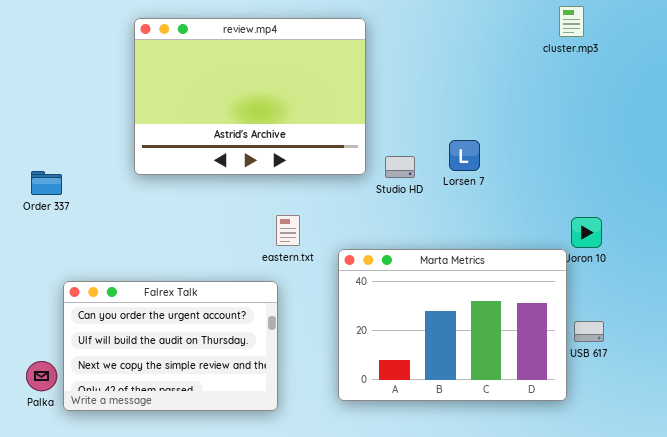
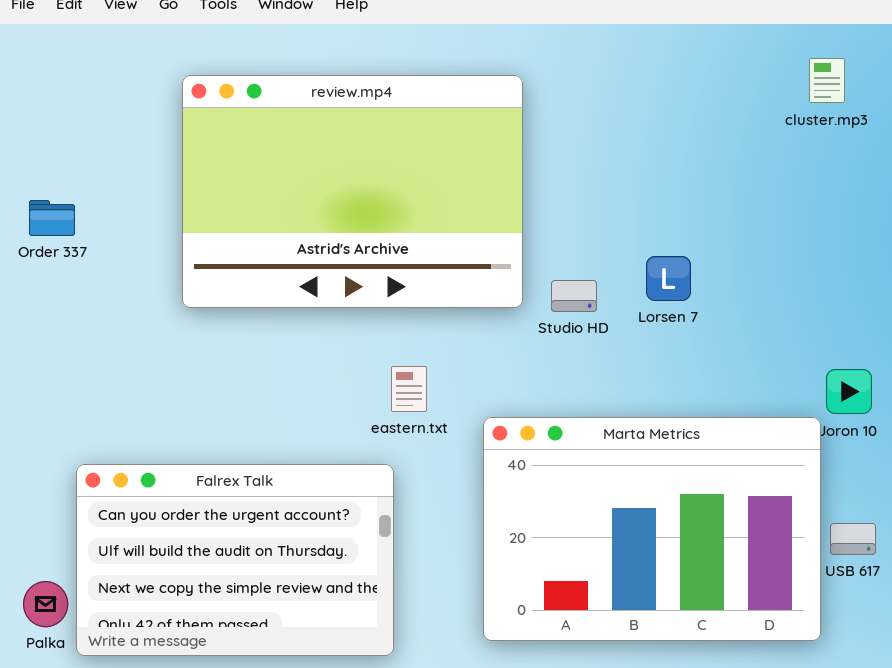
Order 337: [31,171,62,195] -> [29,200,75,236], moved

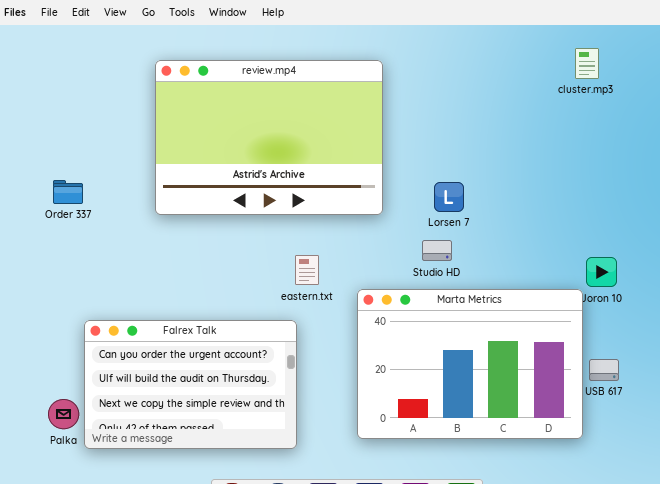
Order 337: [29,200,75,236] -> [53,180,83,204], moved
Lorsen 7: [646,256,691,301] -> [434,182,464,212], moved
Studio HD: [551,280,597,312] -> [422,240,452,261], moved

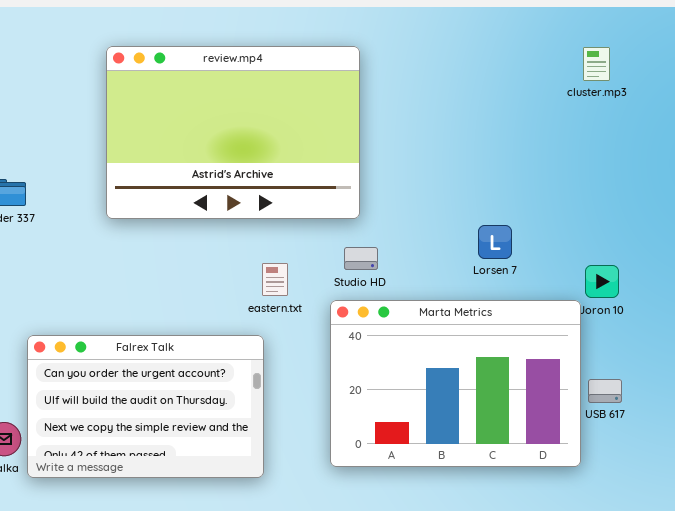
cluster.mp3: [575,48,599,79] -> [583,47,610,81], moved
Lorsen 7: [434,182,464,212] -> [478,225,512,259], moved
Studio HD: [422,240,452,261] -> [344,247,378,270], moved

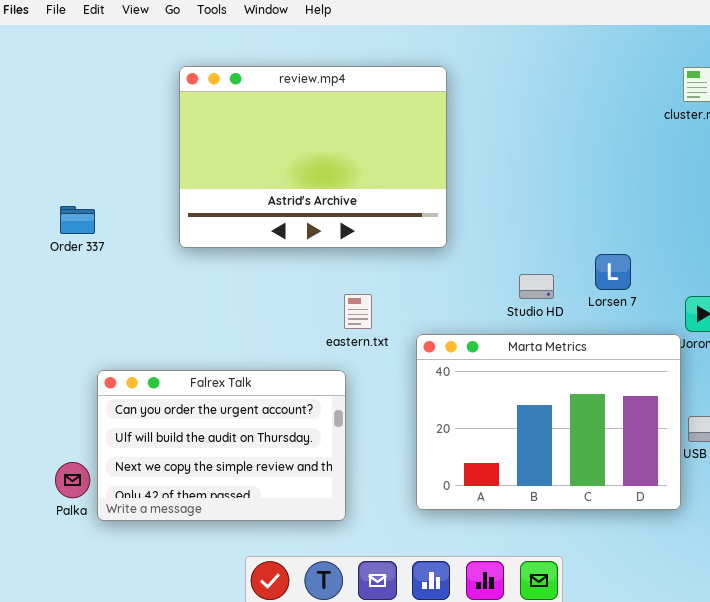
Lorsen 7: [478,225,512,259] -> [595,254,631,290], moved
Studio HD: [344,247,378,270] -> [519,274,554,299], moved

